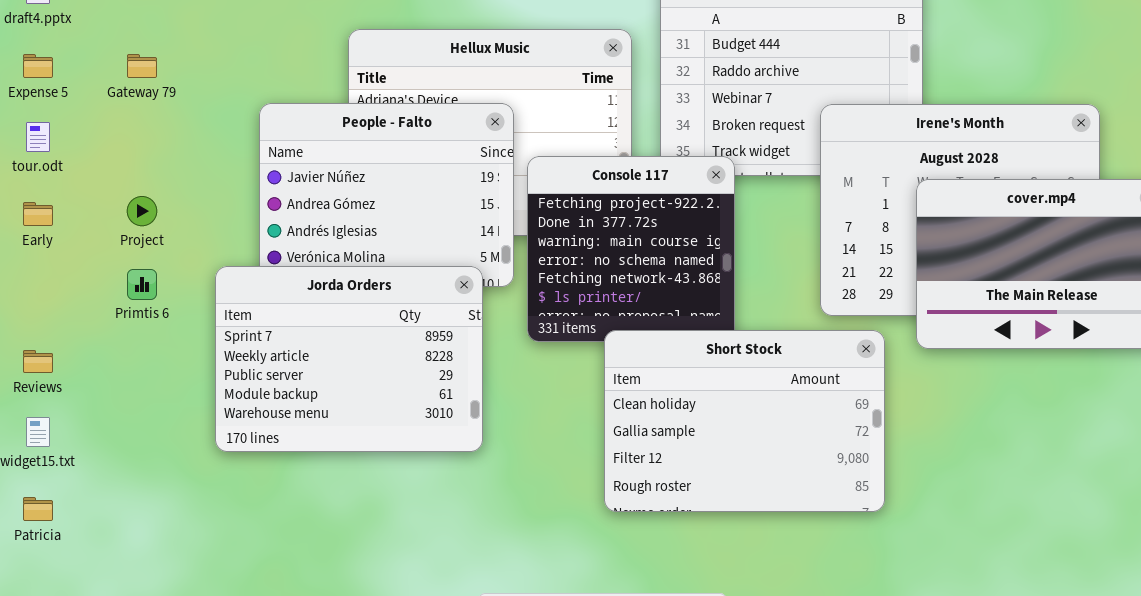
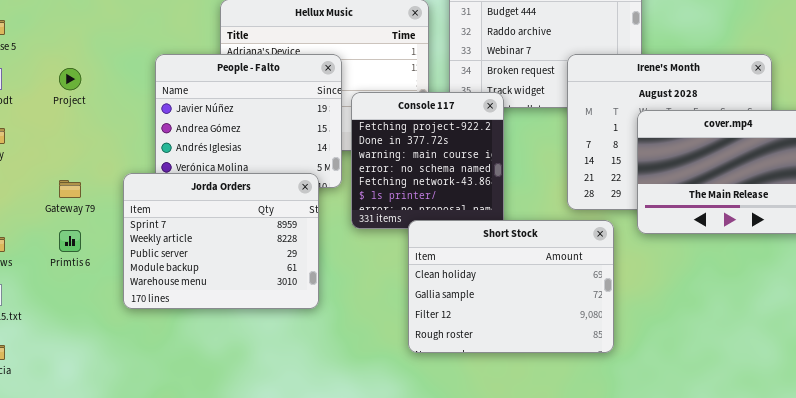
Gateway 79: [127,54,157,78] -> [59,180,81,198], moved
Project: [127,196,157,226] -> [59,68,81,90], moved
Primtis 6: [127,269,157,300] -> [59,230,81,252], moved

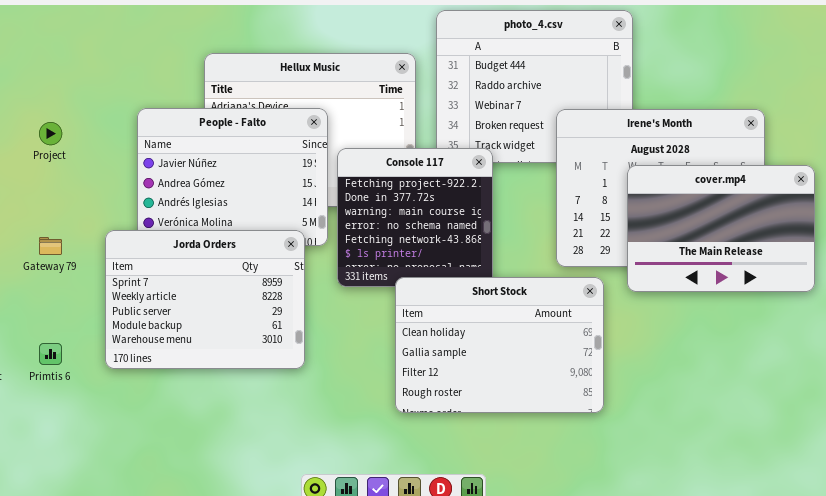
Primtis 6: [59,230,81,252] -> [39,343,62,365], moved

